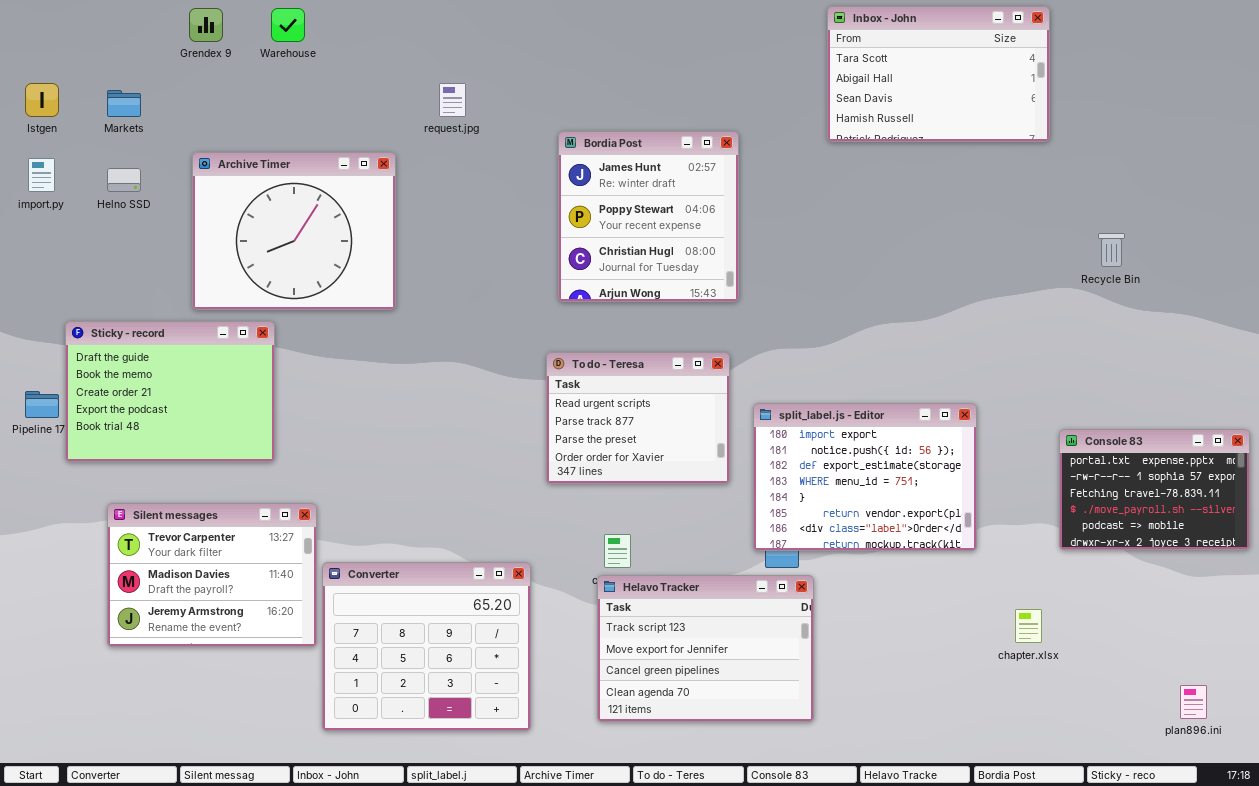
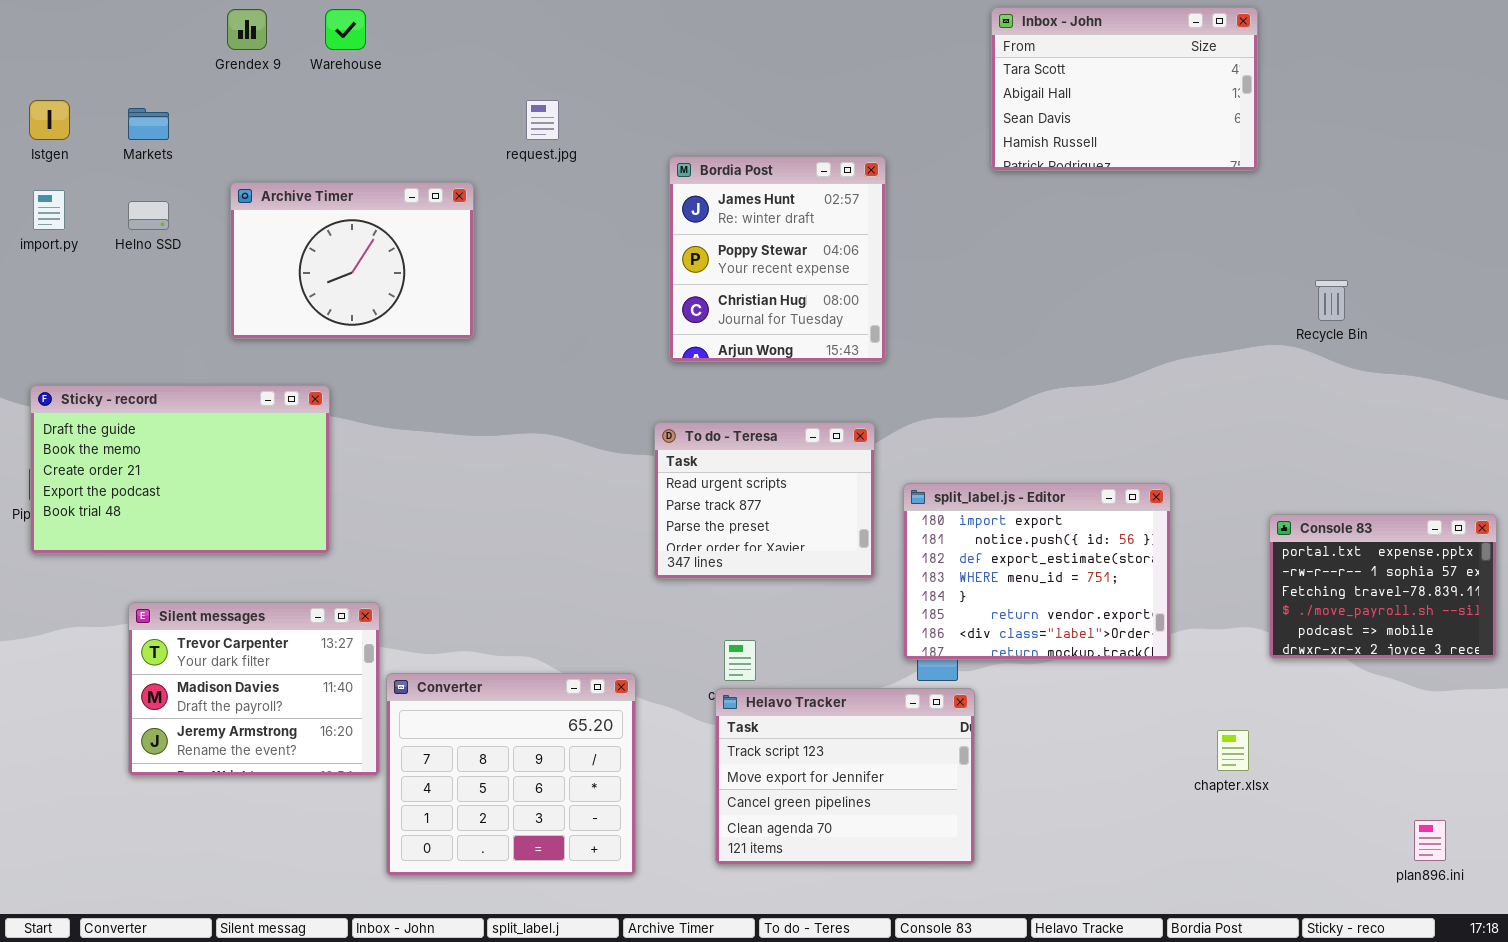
Archive Timer: [192,152,396,310] -> [230,182,474,339], resized
Sticky - record: [65,321,275,462] -> [30,385,330,554], resized

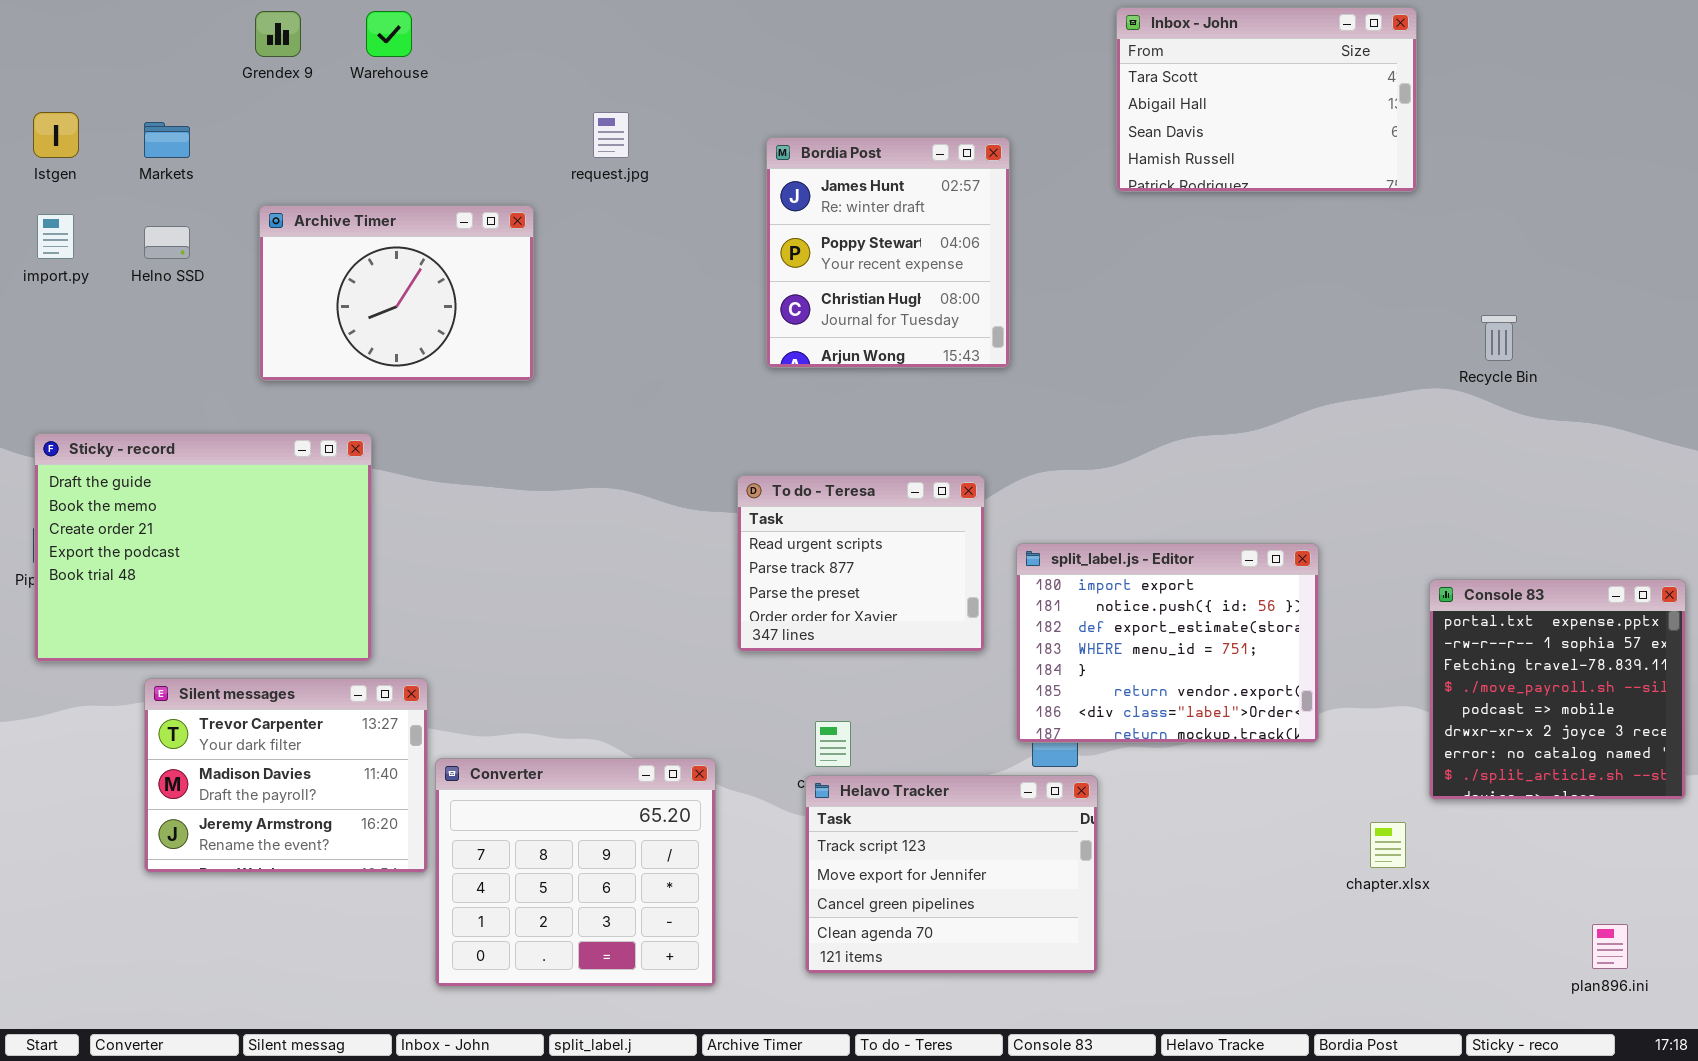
Bordia Post: [669,156,886,362] -> [766,137,1010,368], moved
Sticky - record: [30,385,330,554] -> [34,433,372,662], resized
Console 83: [1269,514,1497,659] -> [1429,579,1686,800], resized

